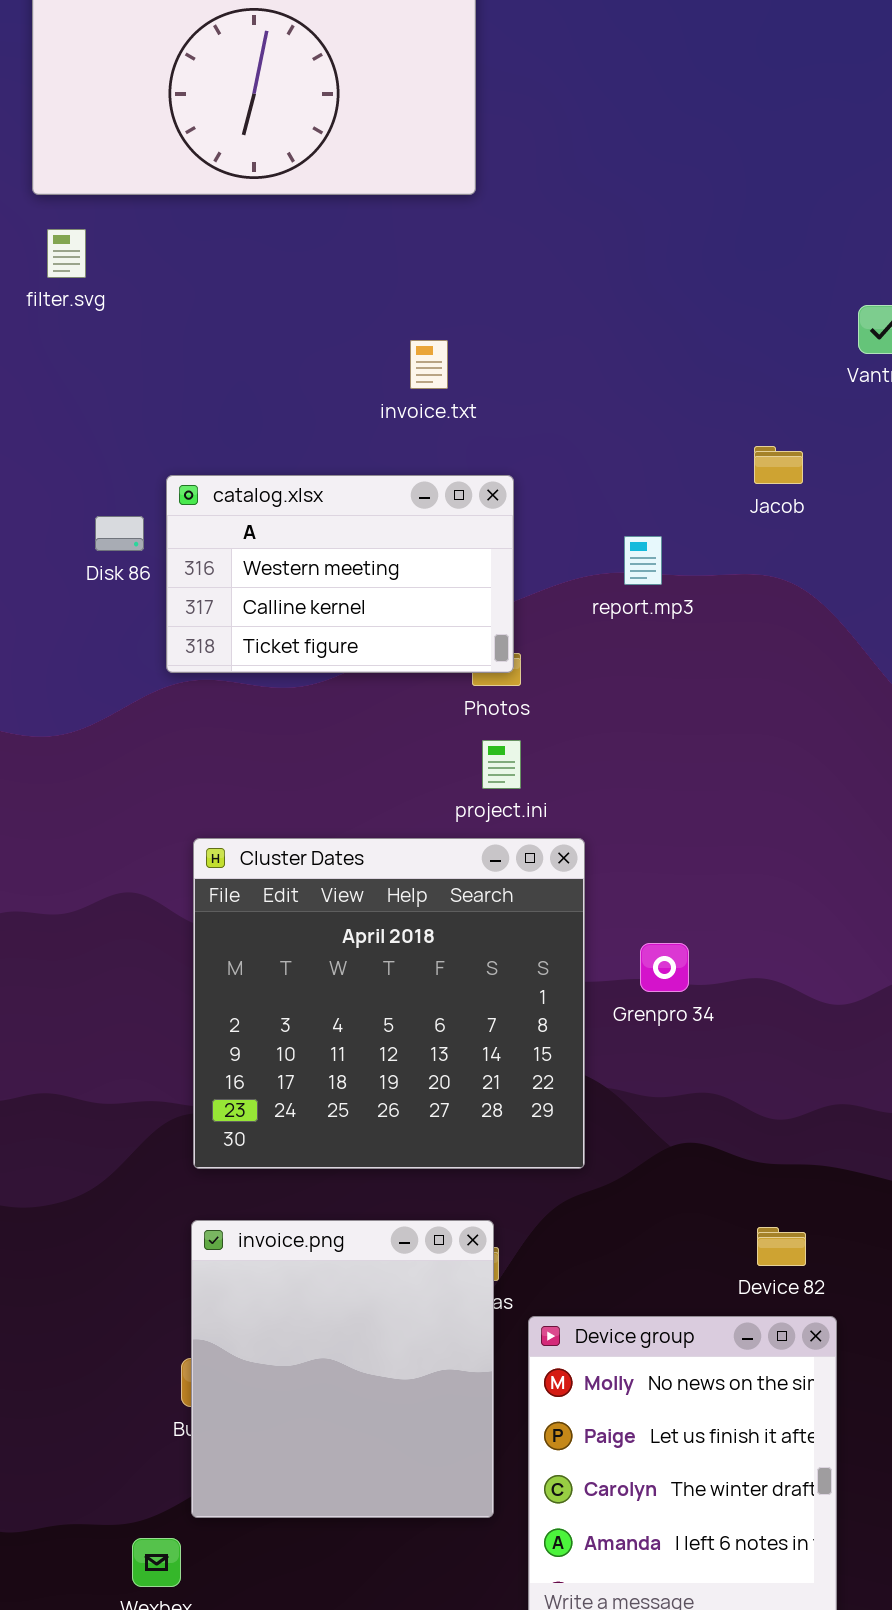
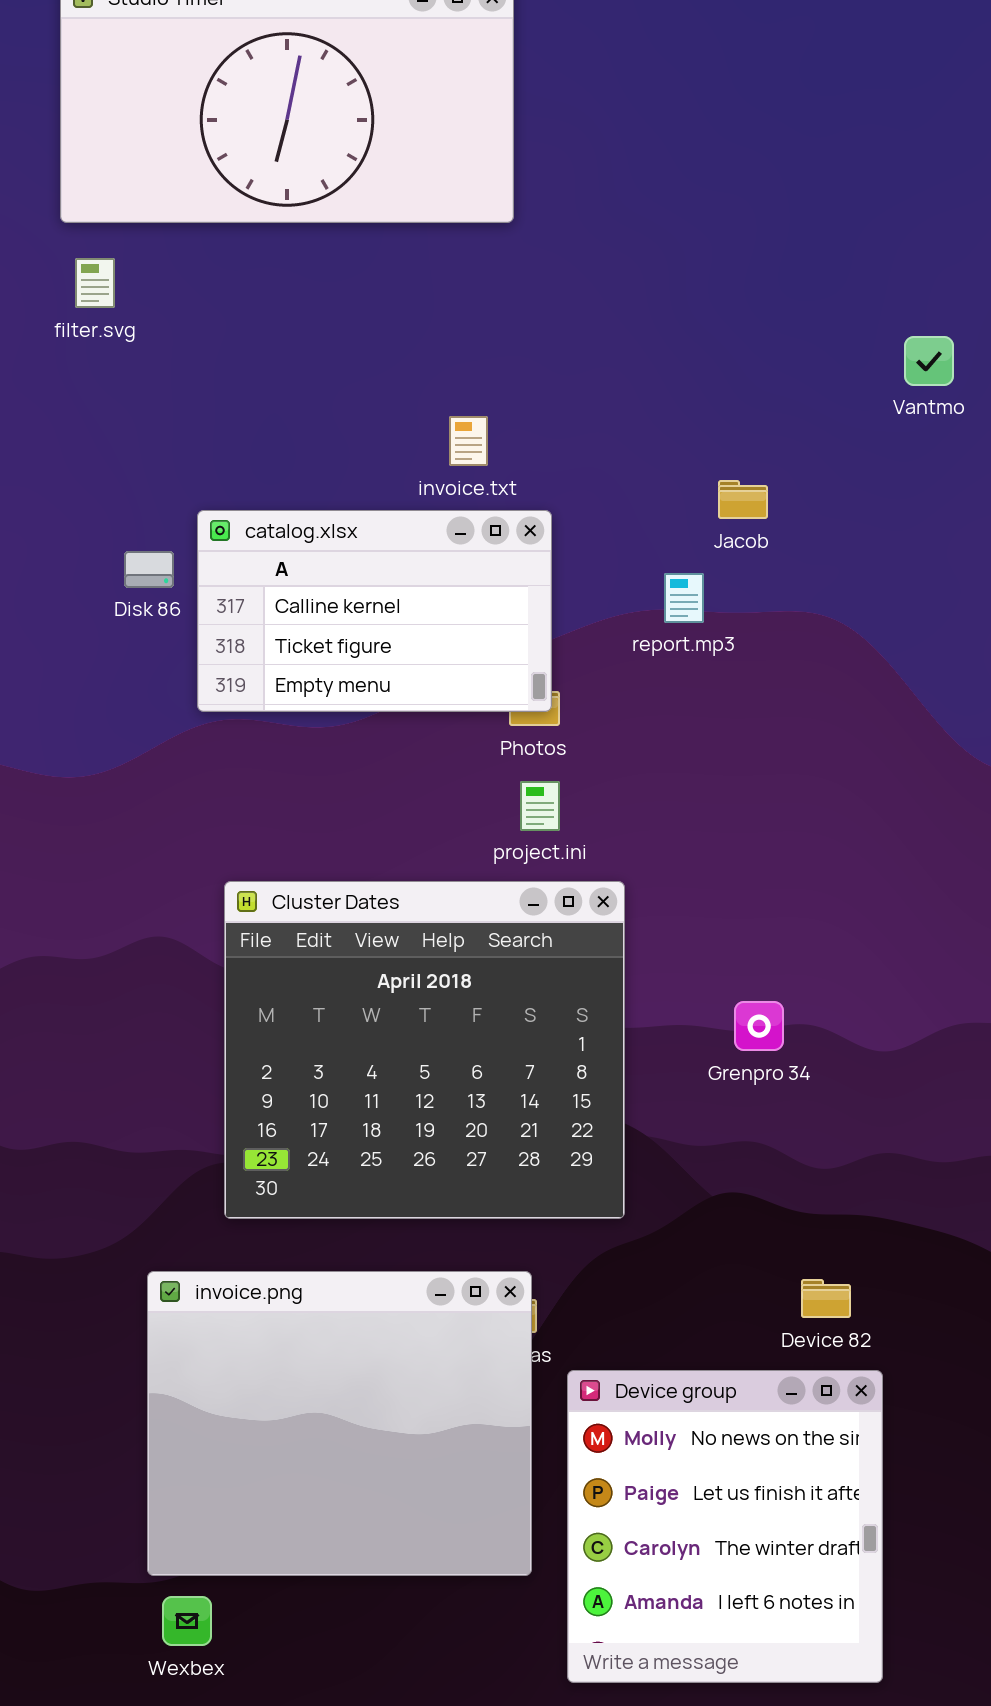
invoice.txt: [410,340,448,389] -> [449,416,488,466], moved
Jacob: [754,446,803,484] -> [718,480,768,519], moved
catalog.xlsx: [166,475,514,673] -> [197,510,552,712], scrolled down 1 row
Grenpro 34: [640,943,689,992] -> [734,1001,784,1051], moved
invoice.png: [191,1220,494,1518] -> [147,1271,532,1576], resized

